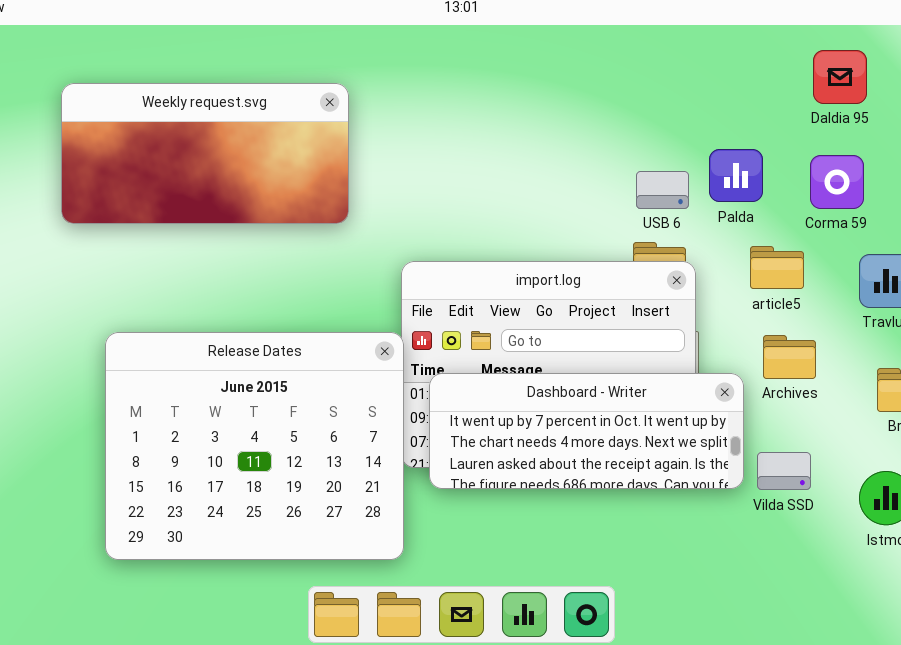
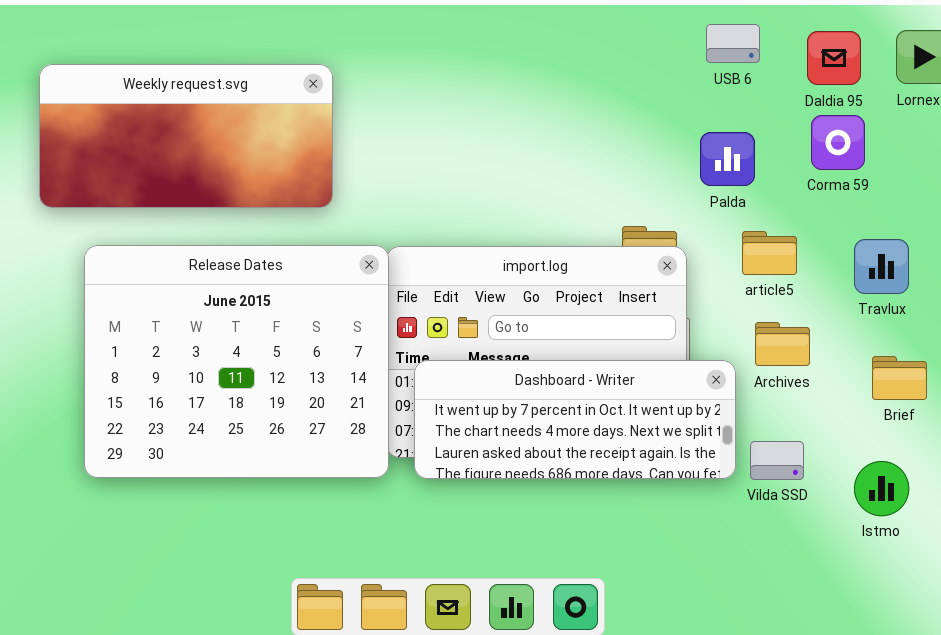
Corma 59: [810,155,864,209] -> [811,115,865,170], moved
USB 6: [636,171,689,209] -> [706,24,760,63], moved
Release Dates: [105,332,404,560] -> [84,245,389,478], moved

